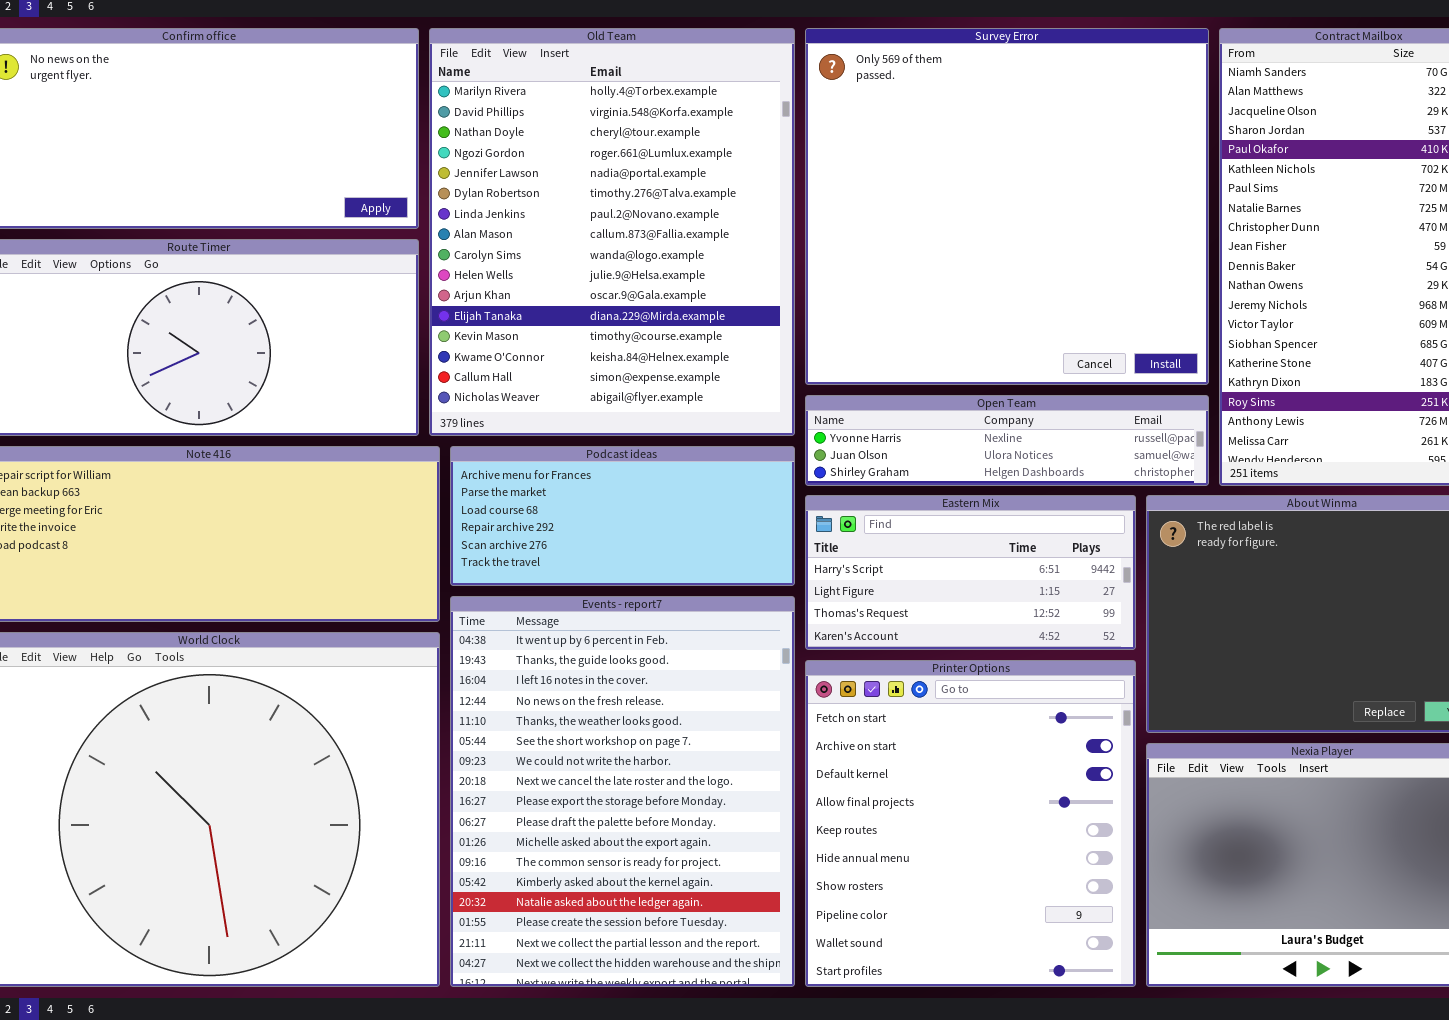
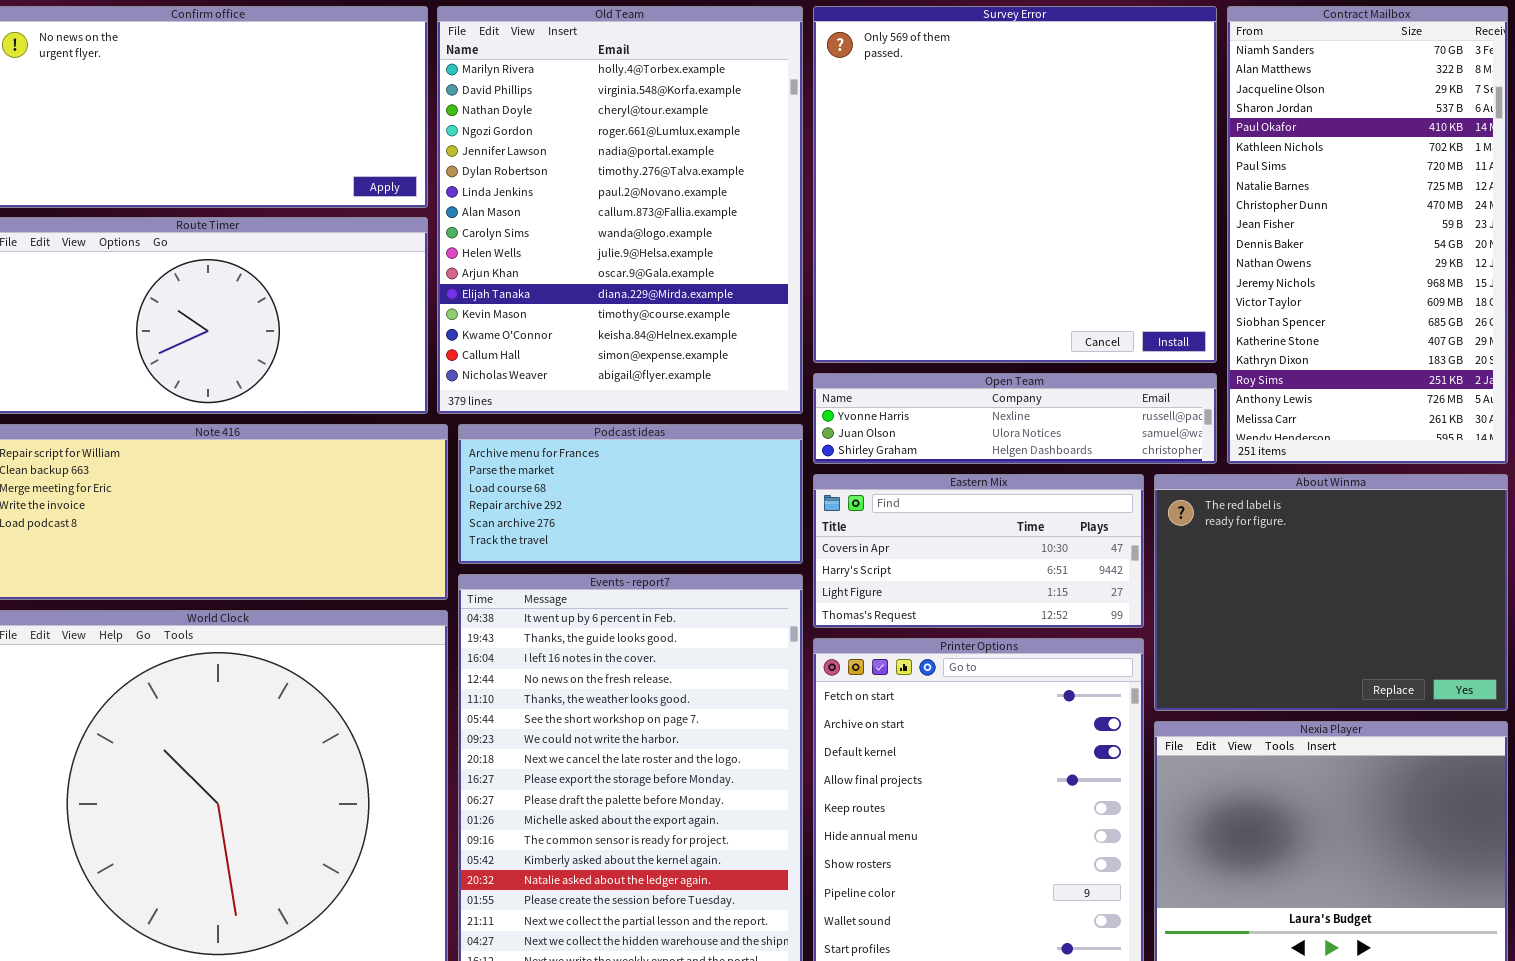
Eastern Mix: [805,495,1136,650] -> [813,474,1144,628], scrolled up 1 row

